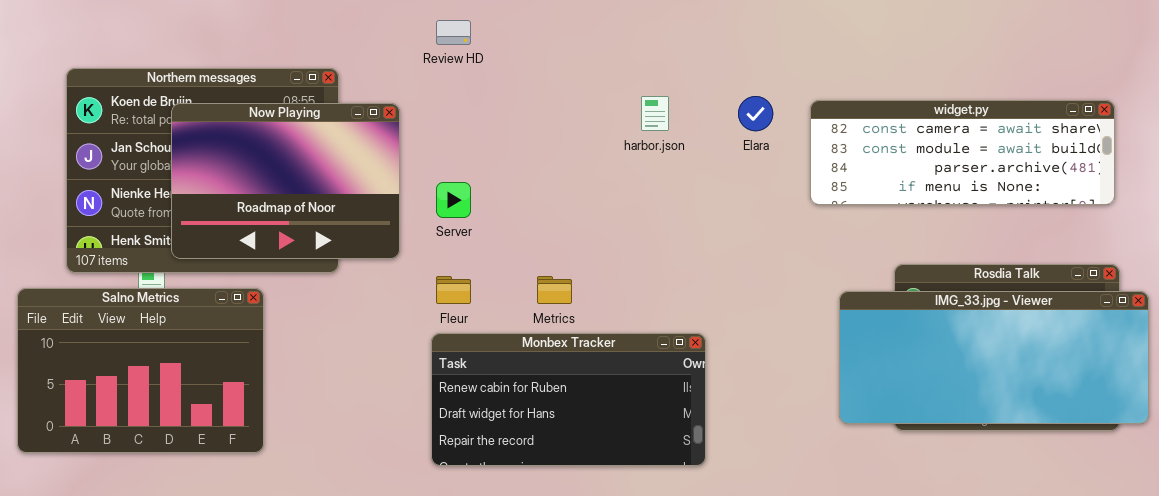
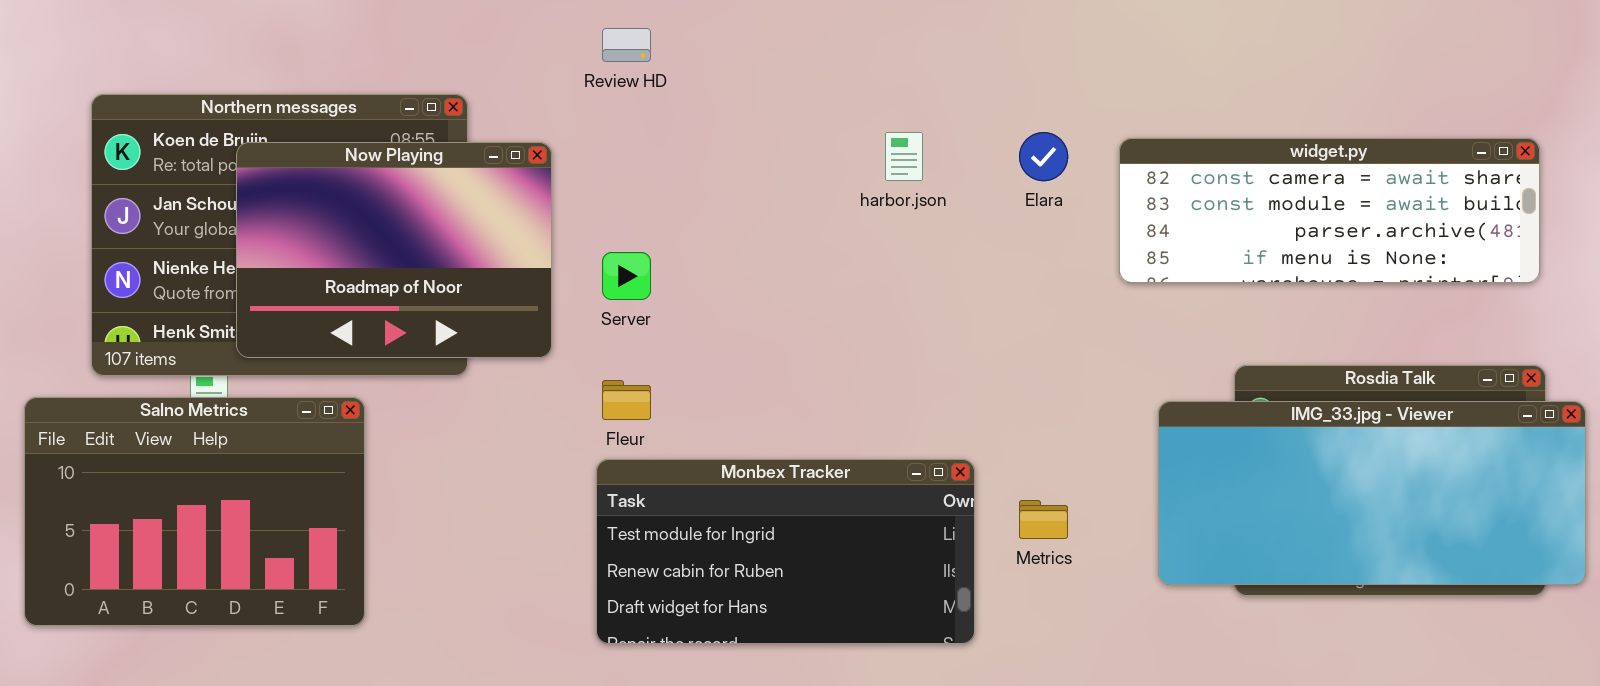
Metrics: [537,276,572,304] -> [1019,500,1068,539], moved
Monbex Tracker: [431,333,706,466] -> [596,459,975,644], scrolled up 1 row

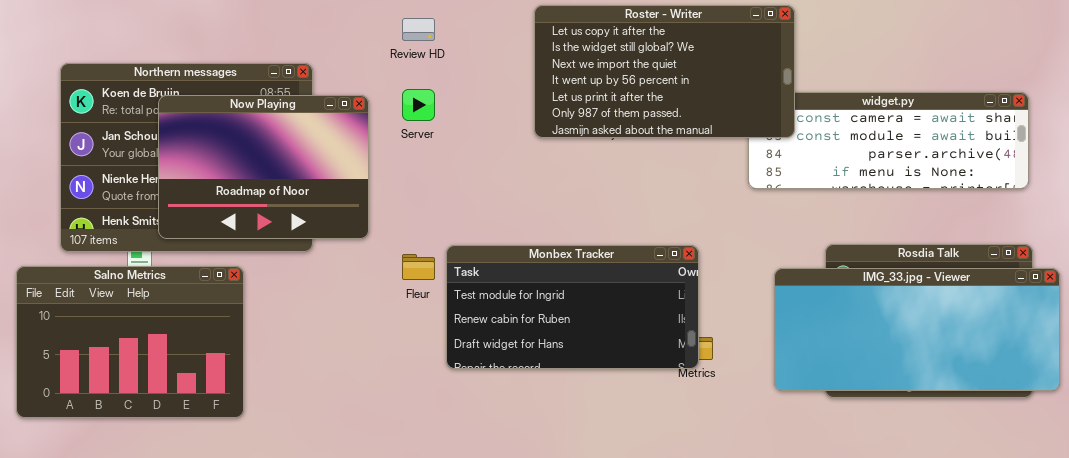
Roster - Writer: none -> [534,5,795,138], opened
Server: [602,252,651,300] -> [402,89,435,121], moved
Monbex Tracker: [596,459,975,644] -> [446,245,699,369], moved

